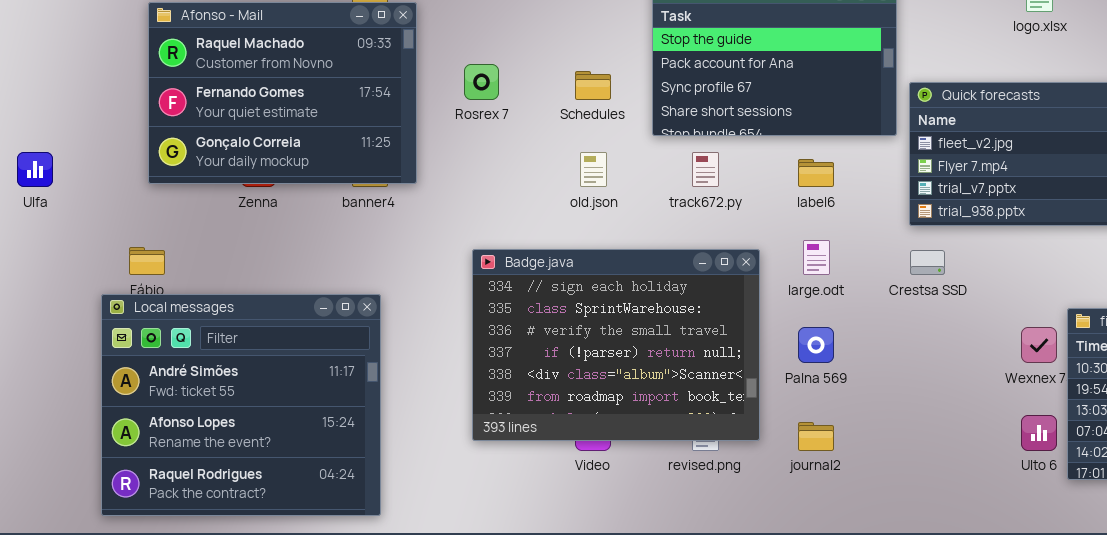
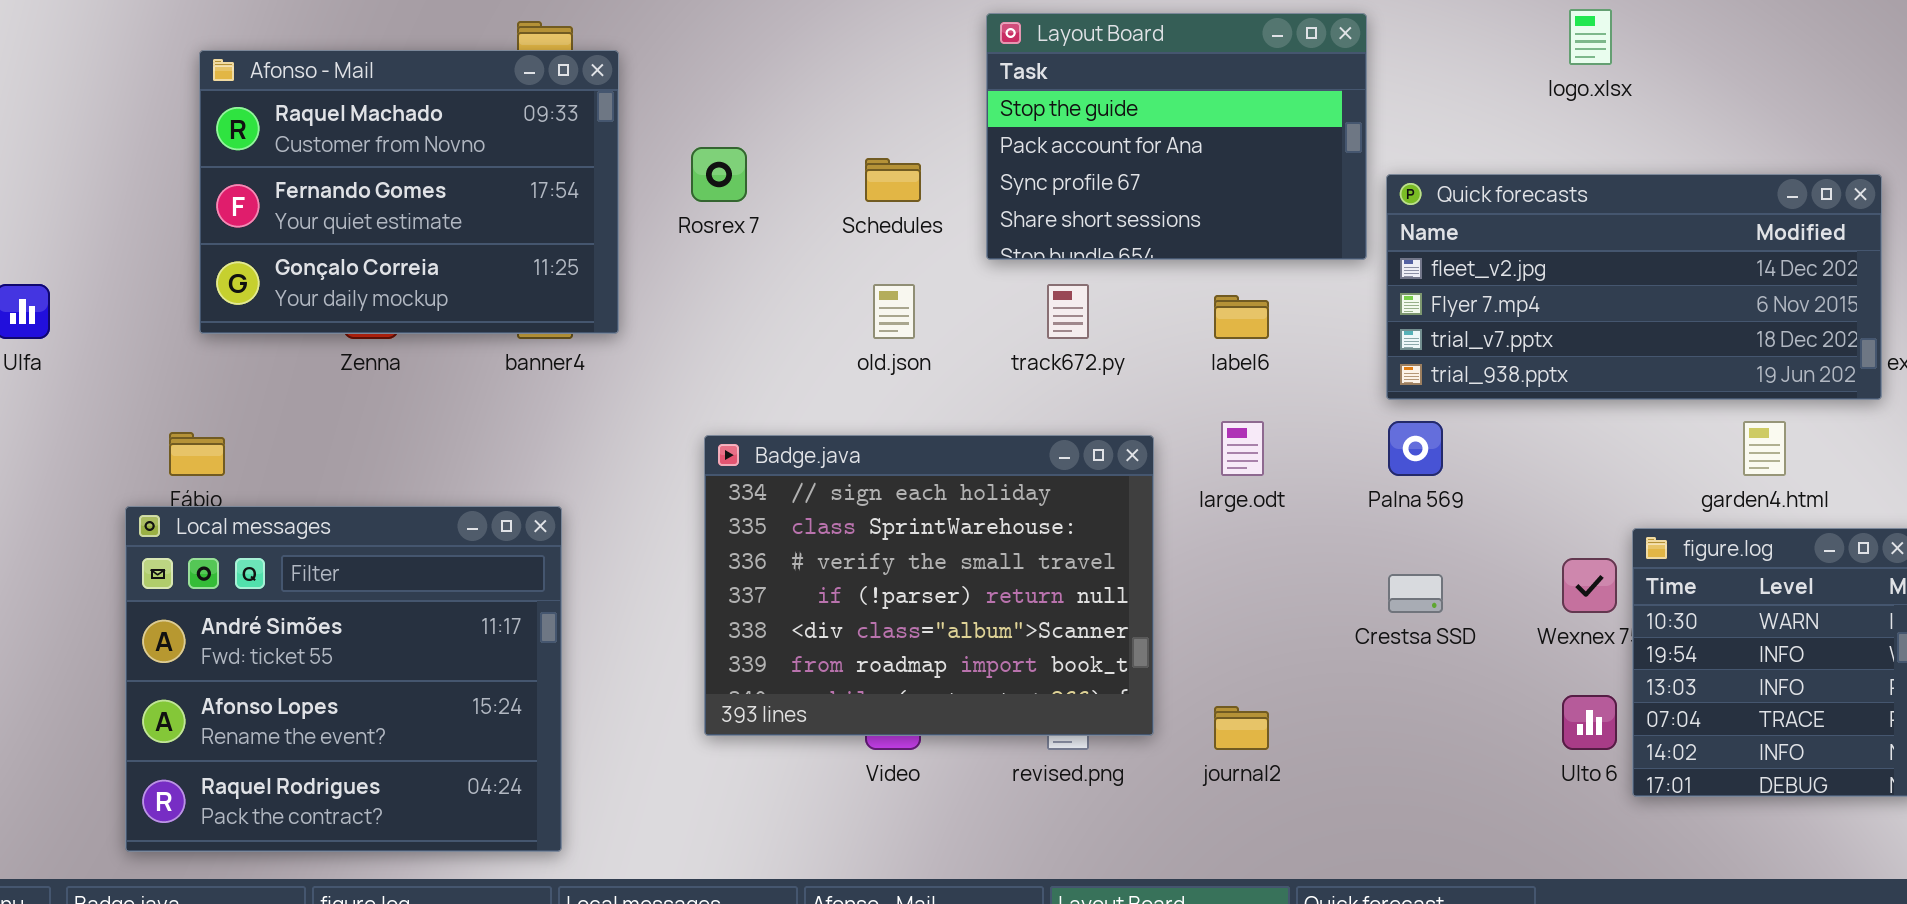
Crestsa SSD: [910,250,945,275] -> [1388,574,1443,613], moved
Palna 569: [798,327,834,363] -> [1388,421,1443,476], moved

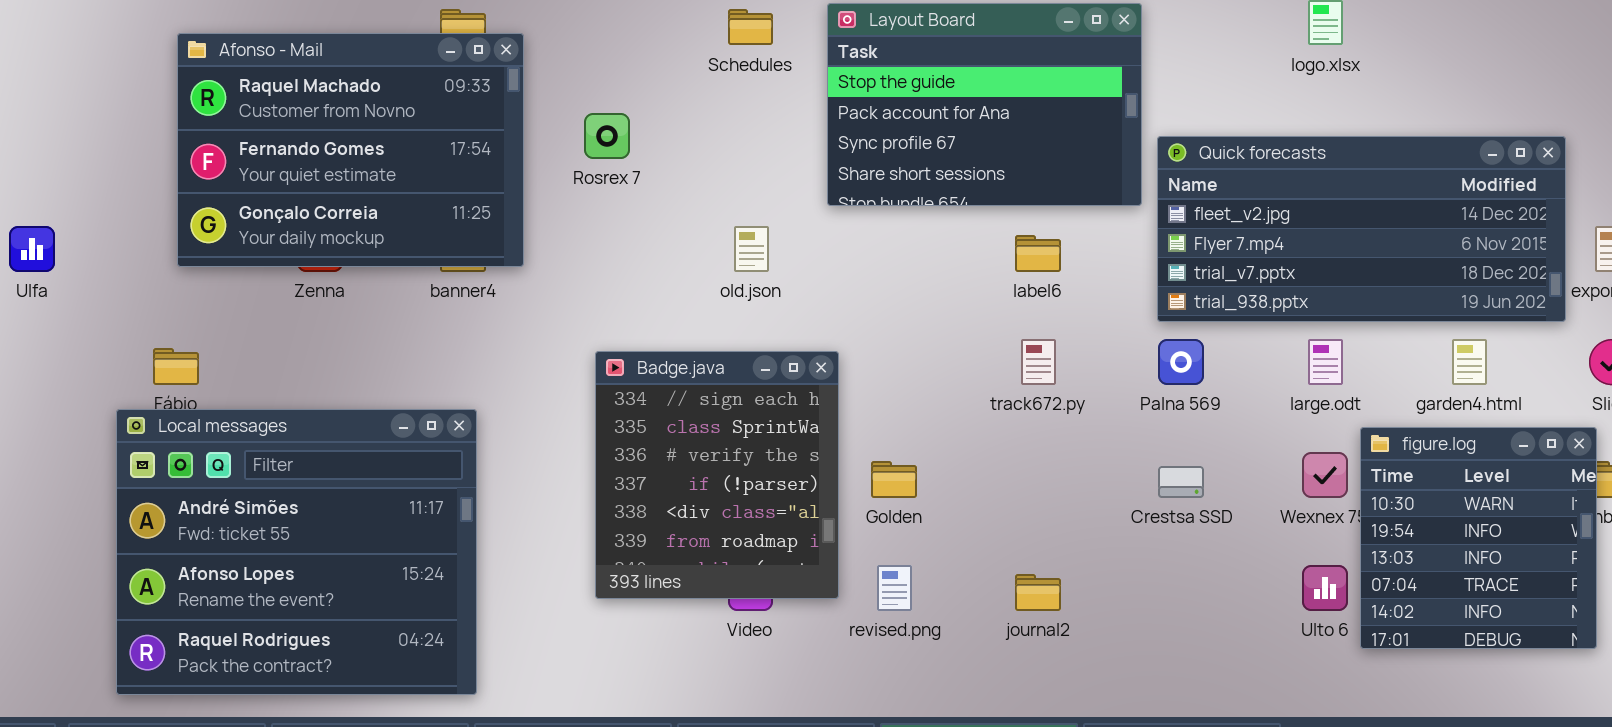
Schedules: [865,158,921,202] -> [728,9,773,45], moved
track672.py: [1047,284,1089,339] -> [1021,339,1056,385], moved
large.odt: [1221,421,1264,476] -> [1308,339,1343,385], moved
Badge.java: [704,435,1154,736] -> [595,351,839,599], resized

